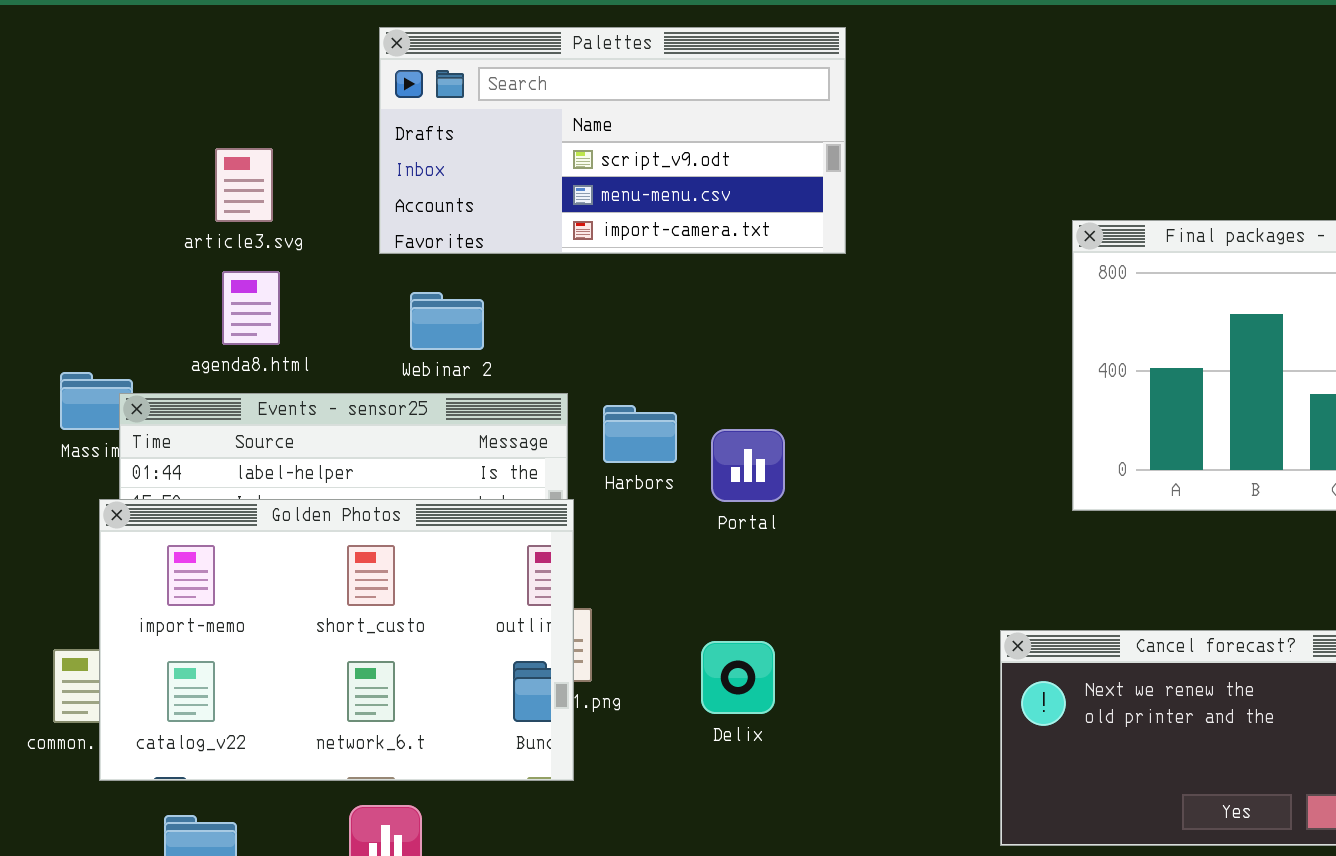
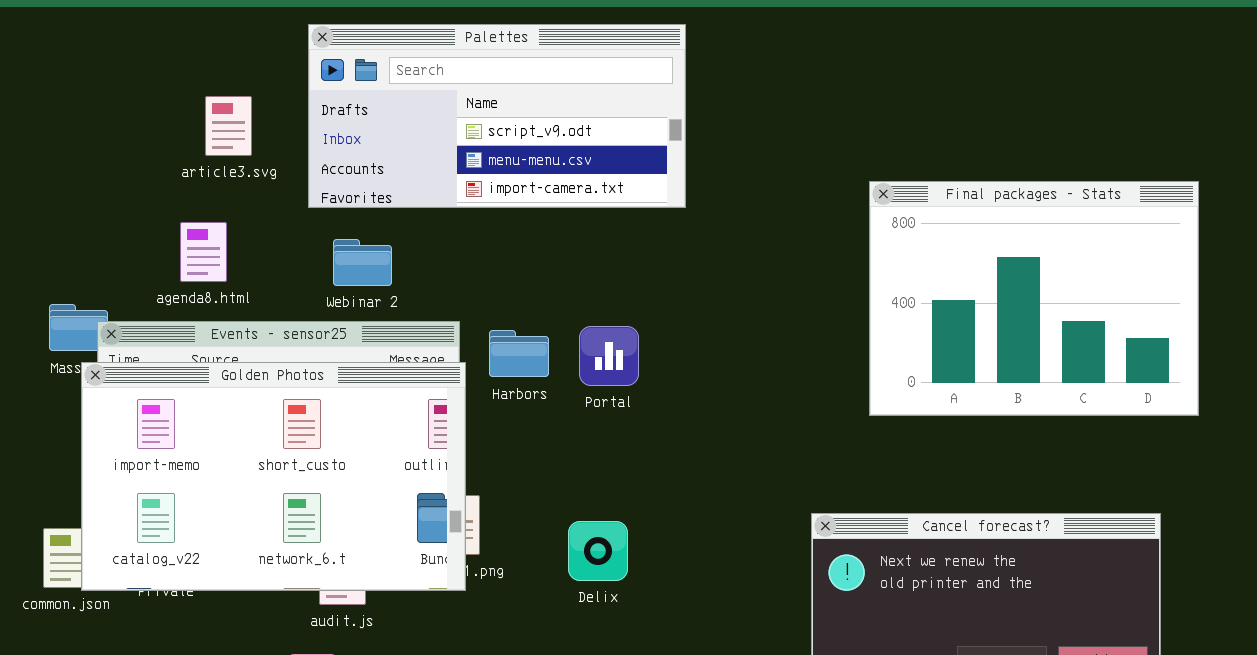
article3.svg: [215,148,273,222] -> [205,96,252,156], moved
Portal: [711,429,785,502] -> [579,326,639,386], moved
Golden Photos: [99,499,574,781] -> [81,362,466,591], moved

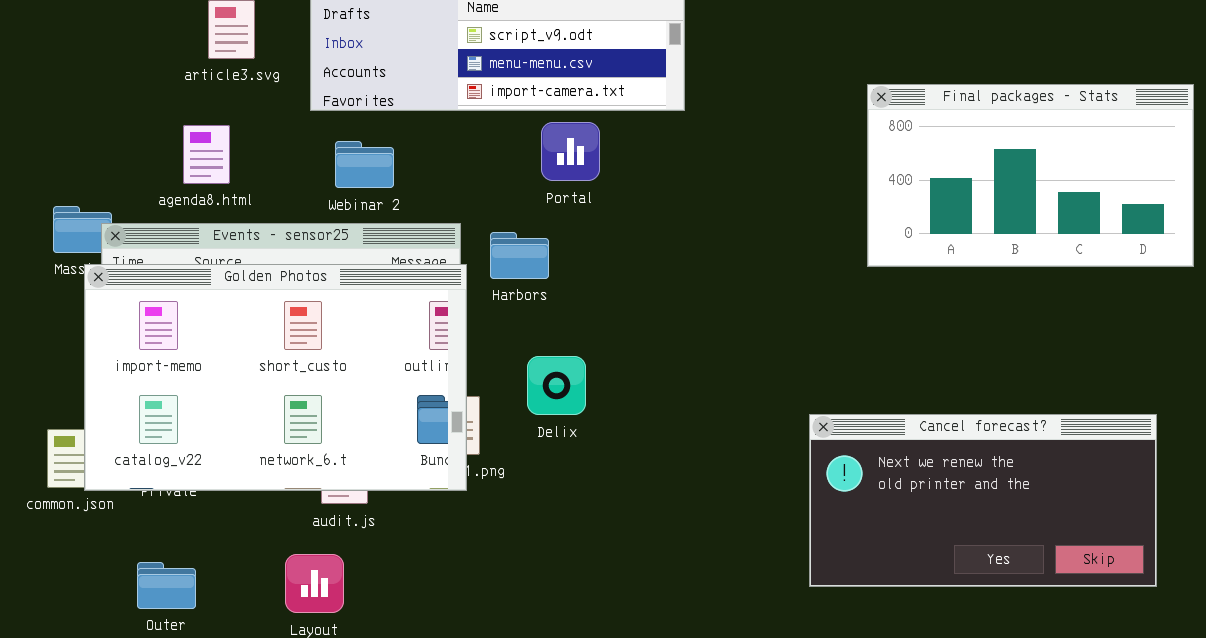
Final packages - Stats: [869,181,1199,416] -> [867,84,1194,267], resized
Portal: [579,326,639,386] -> [541,122,600,181], moved
Delix: [568,521,628,581] -> [527,356,586,415], moved

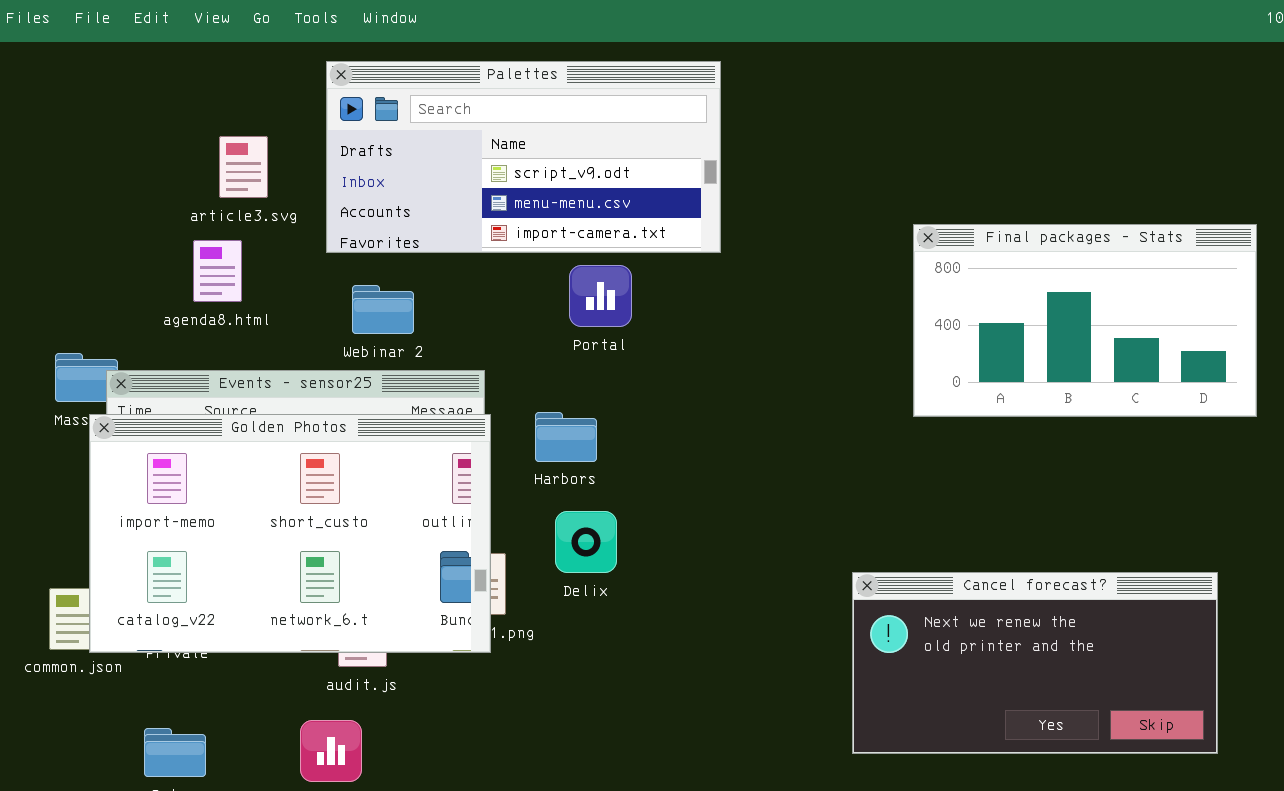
agenda8.html: [183,125,230,184] -> [193,240,242,302], moved
Harbors: [490,232,549,279] -> [535,412,597,462], moved

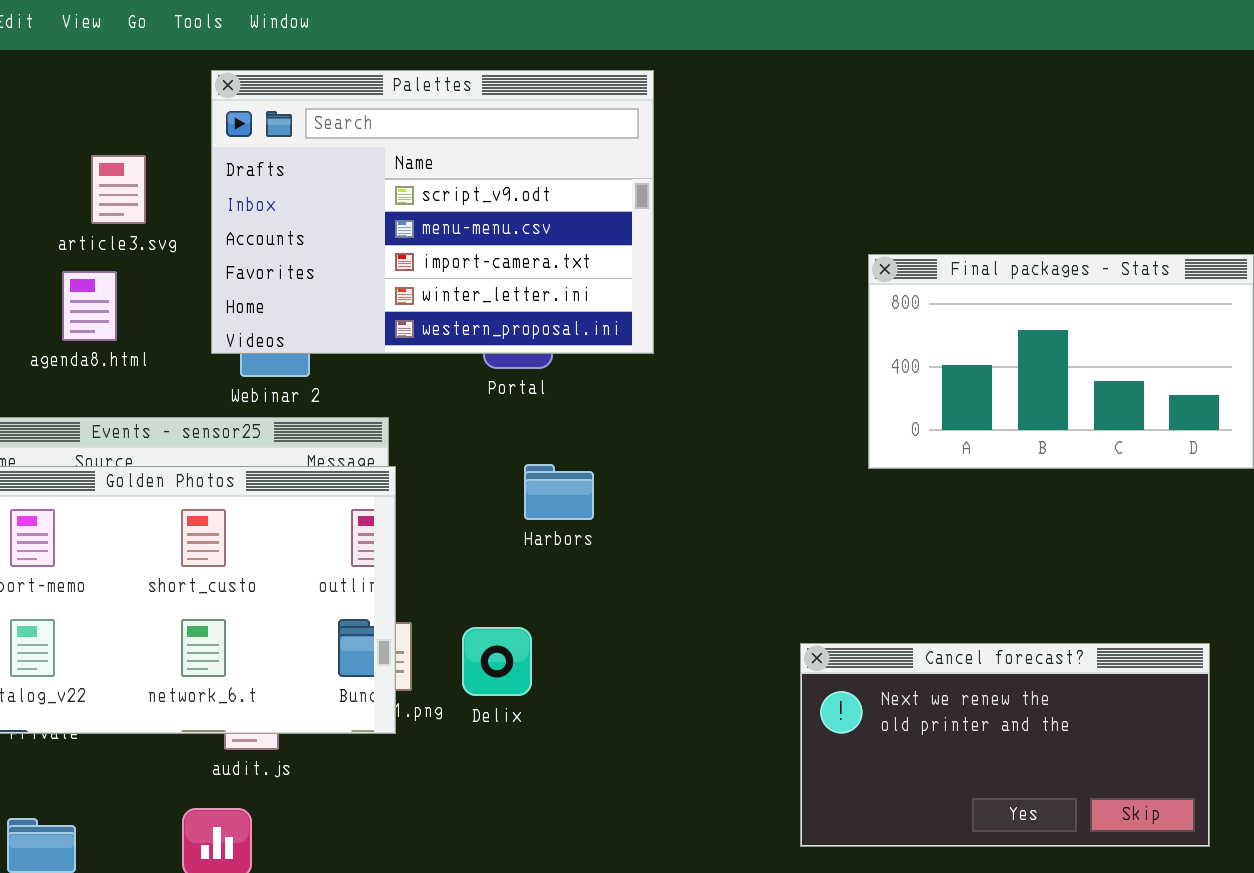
Palettes: [326,61,721,253] -> [211,70,654,354], resized
Harbors: [535,412,597,462] -> [524,464,594,520], moved
Delix: [555,511,617,573] -> [462,627,532,696], moved

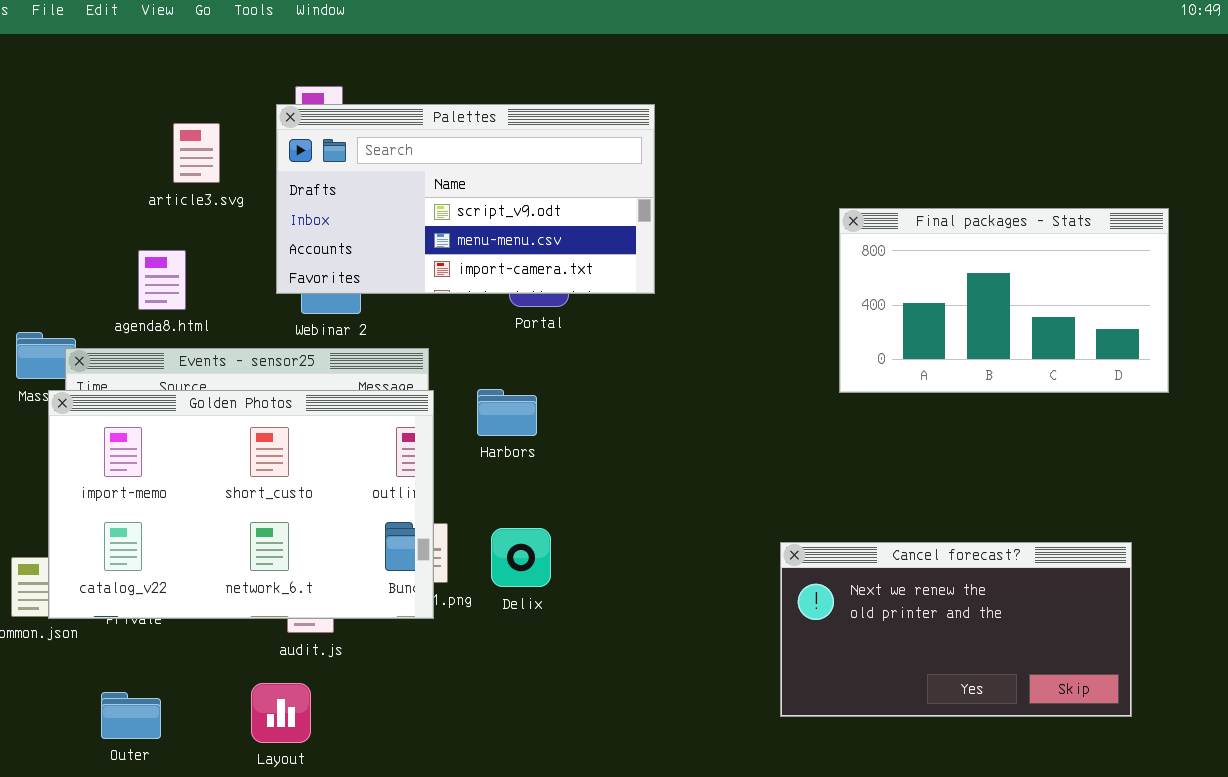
Palettes: [211,70,654,354] -> [276,104,655,294], resized
agenda8.html: [62,271,117,341] -> [138,250,186,310], moved
Harbors: [524,464,594,520] -> [477,389,537,436], moved

